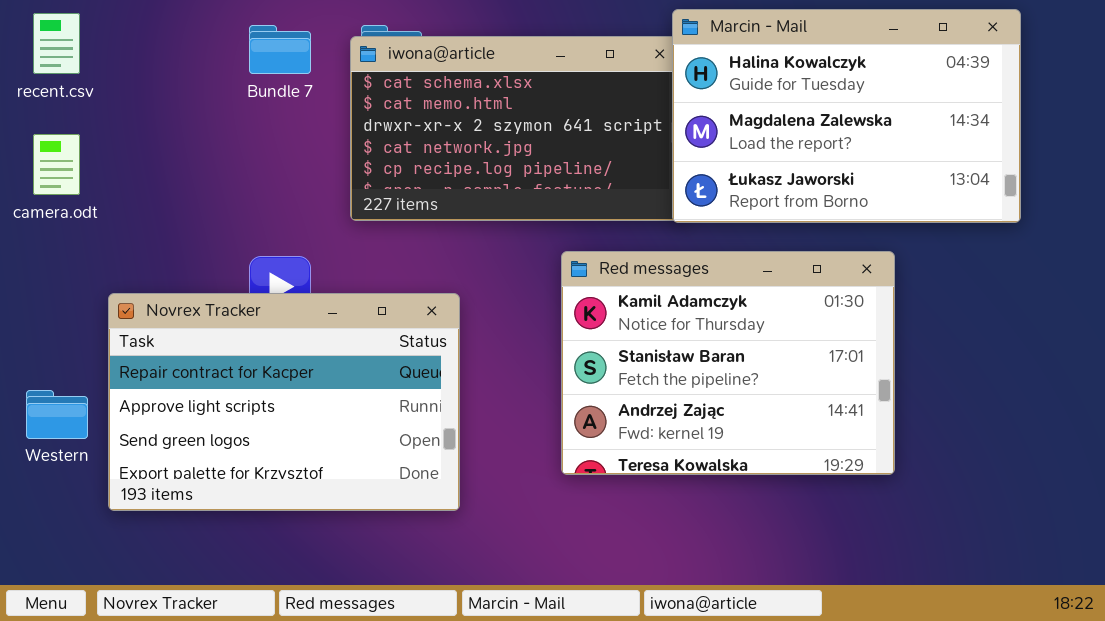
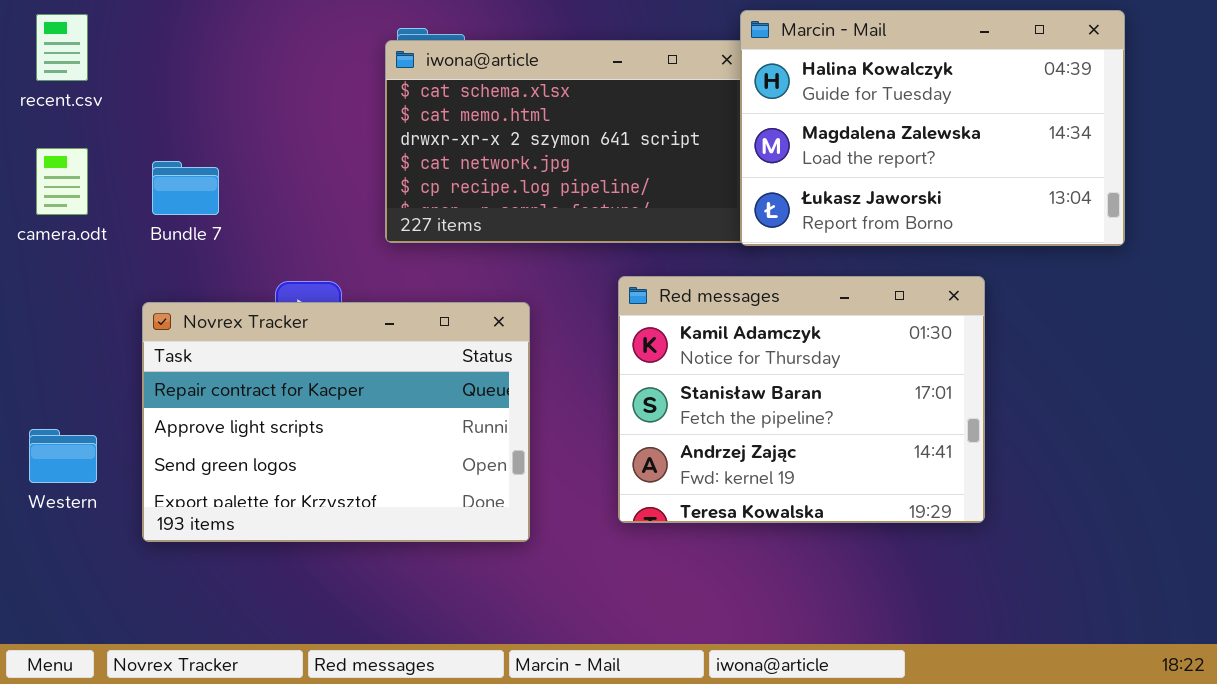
Bundle 7: [249,25,311,74] -> [152,161,219,215], moved
Novrex Tracker: [108,293,460,511] -> [142,302,530,542], moved

